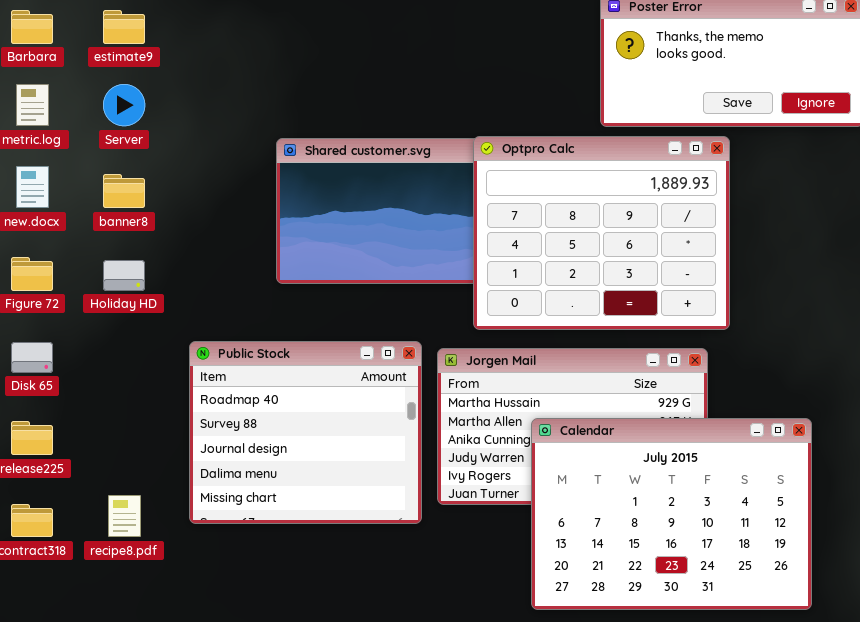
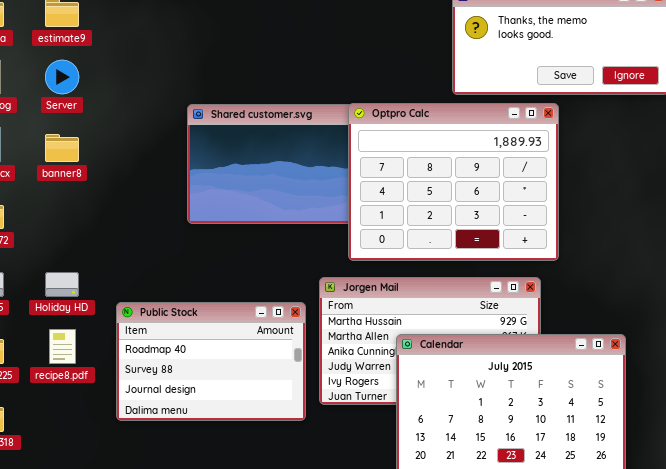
Holiday HD: [103,260,145,291] -> [45,272,79,297], moved
Public Stock: [189,341,422,524] -> [116,302,306,421], resized
recipe8.pdf: [108,495,141,537] -> [49,329,76,364], moved

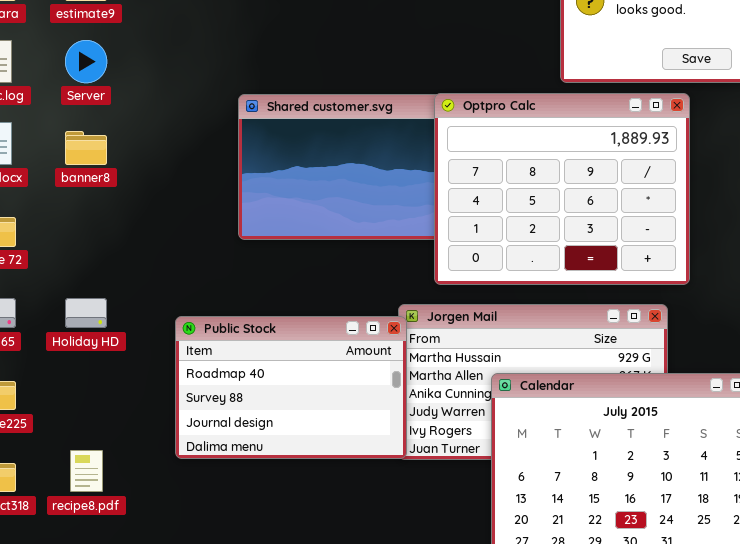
Public Stock: [116,302,306,421] -> [175,316,407,459], moved
recipe8.pdf: [49,329,76,364] -> [70,450,103,492], moved

